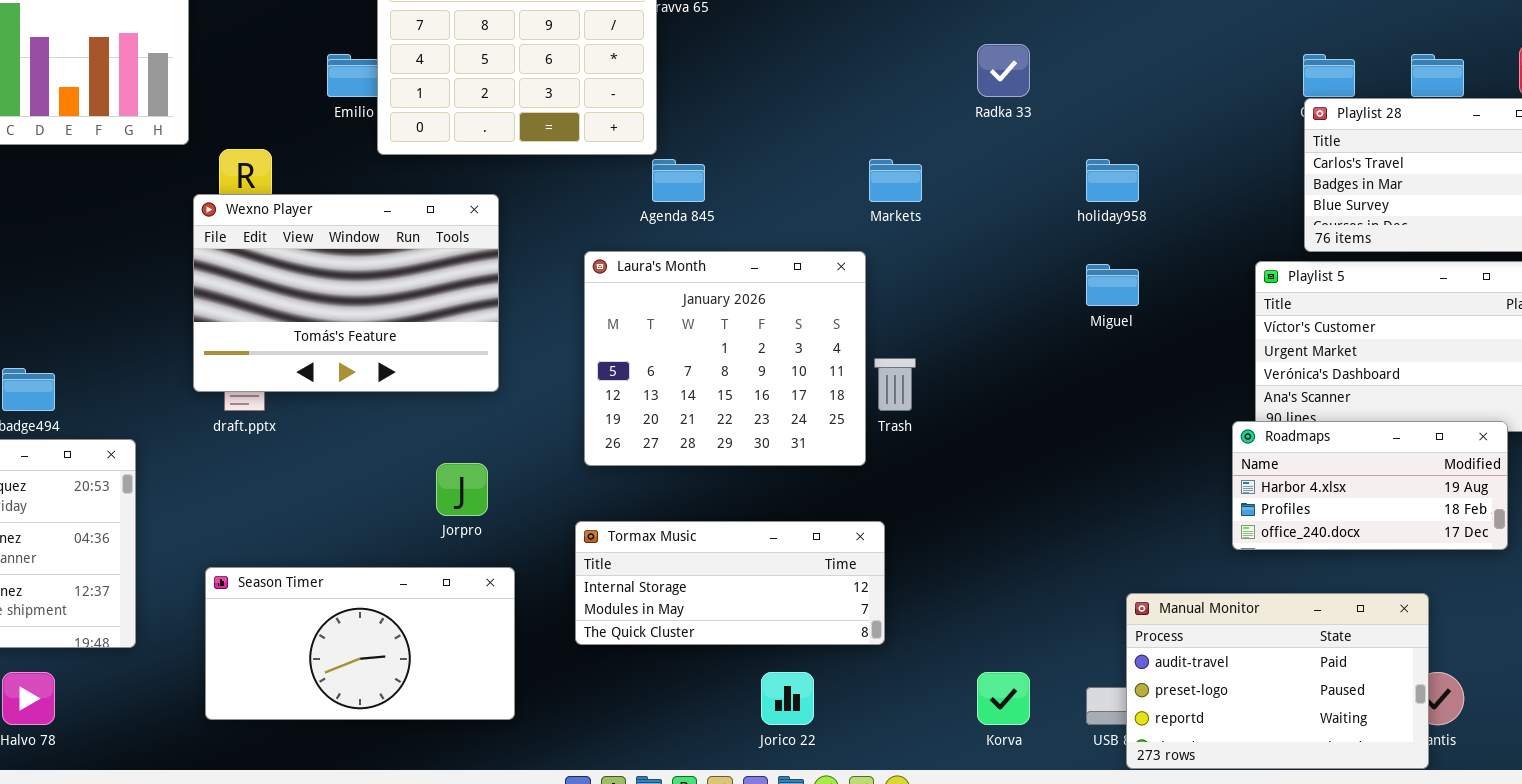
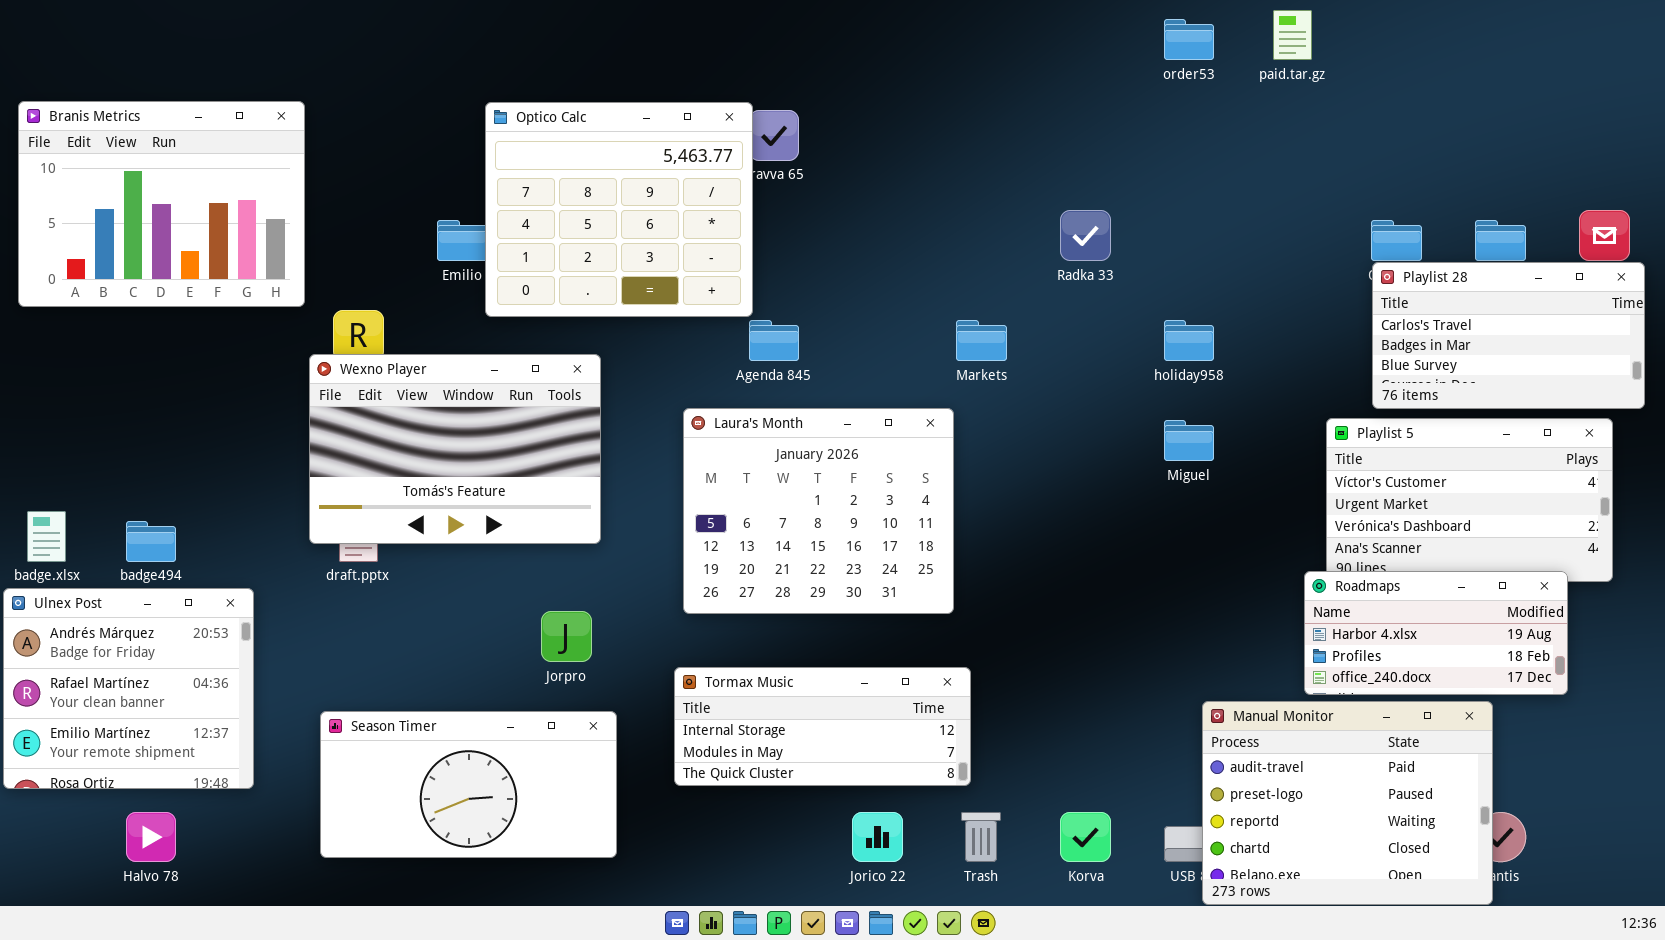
Trash: [874,358,916,411] -> [961,812,1001,862], moved
Manual Monitor: [1126,593,1429,769] -> [1202,701,1493,905], resized

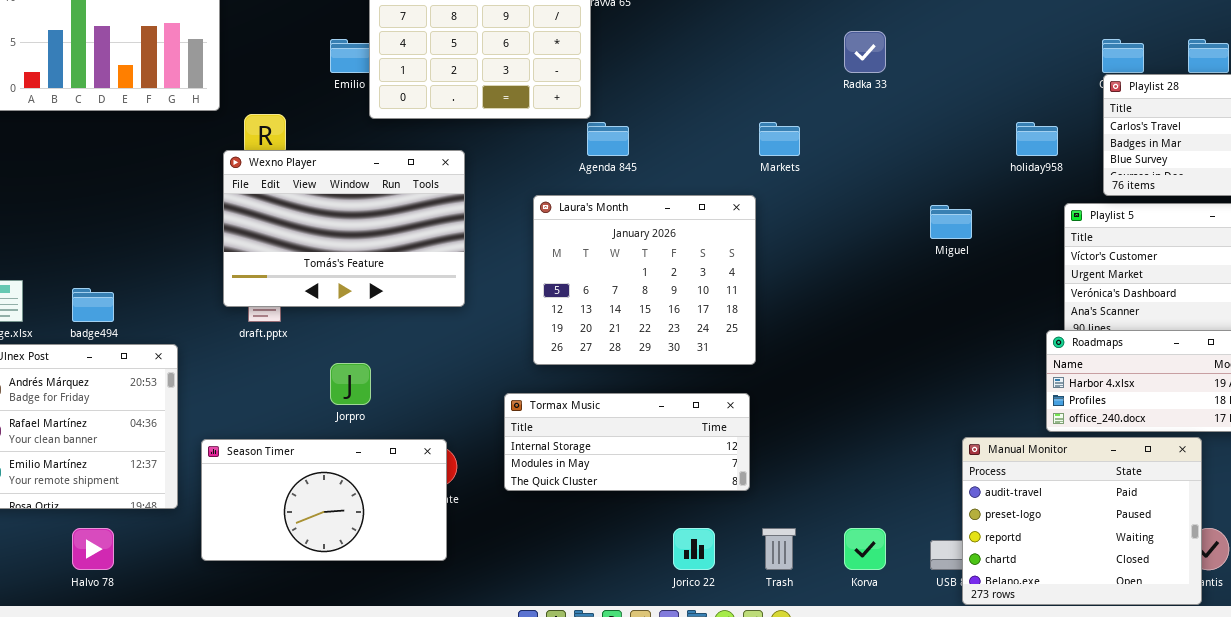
holiday958: [1164,320,1214,361] -> [1016,122,1058,156], moved
Jorpro: [541,611,592,662] -> [330,363,371,405], moved
Tormax Music: [674,667,971,786] -> [504,393,750,491], moved
Season Timer: [320,711,617,858] -> [201,439,447,561], moved

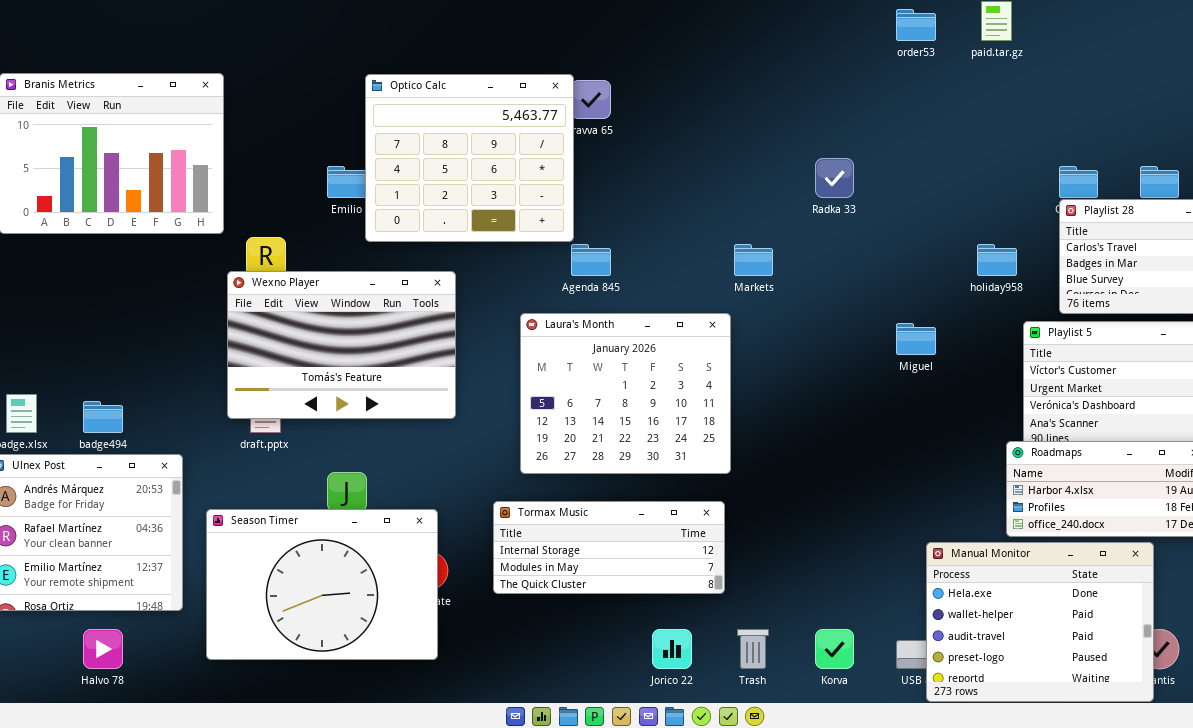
Manual Monitor: [962,437,1202,605] -> [926,542,1154,702], scrolled up 2 rows
Season Timer: [201,439,447,561] -> [206,509,438,660], resized

